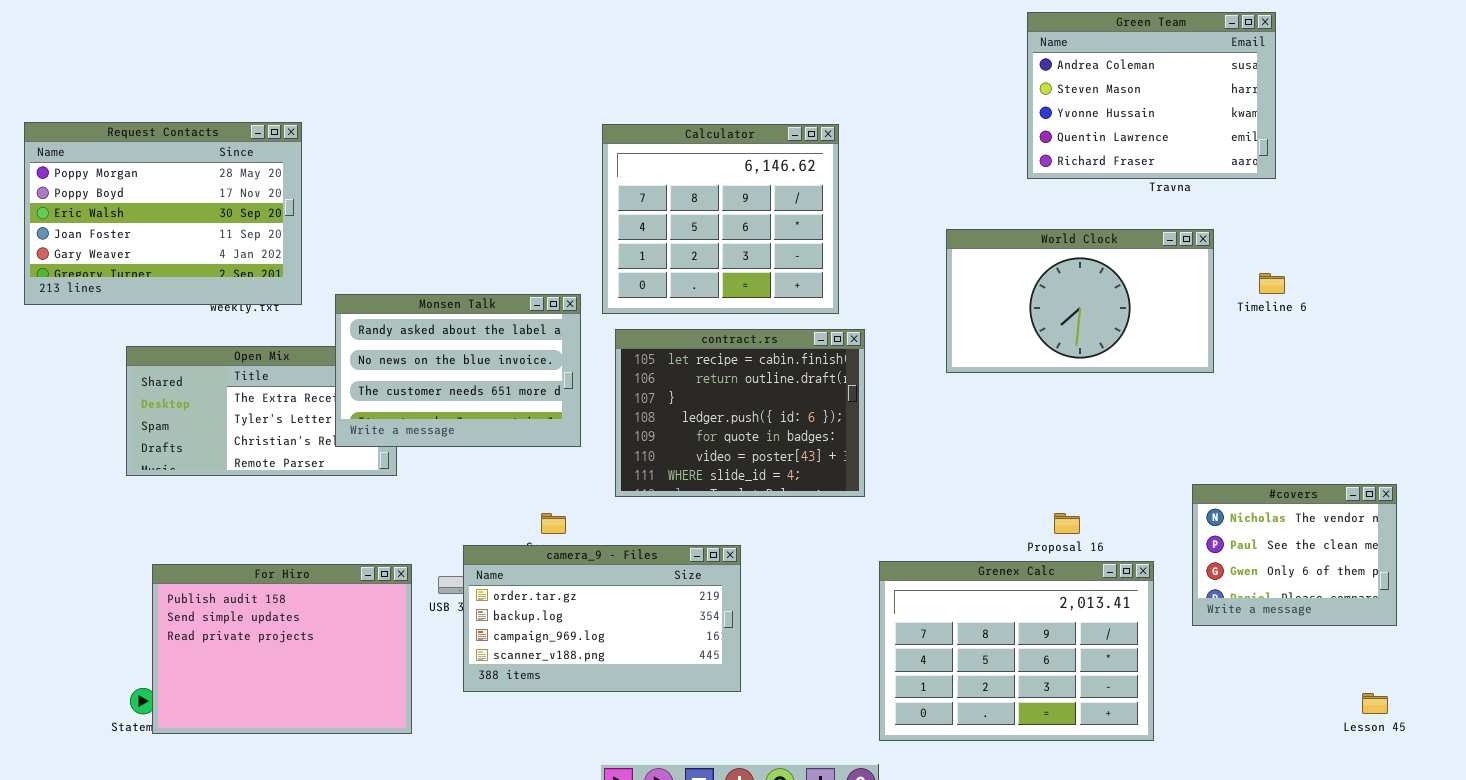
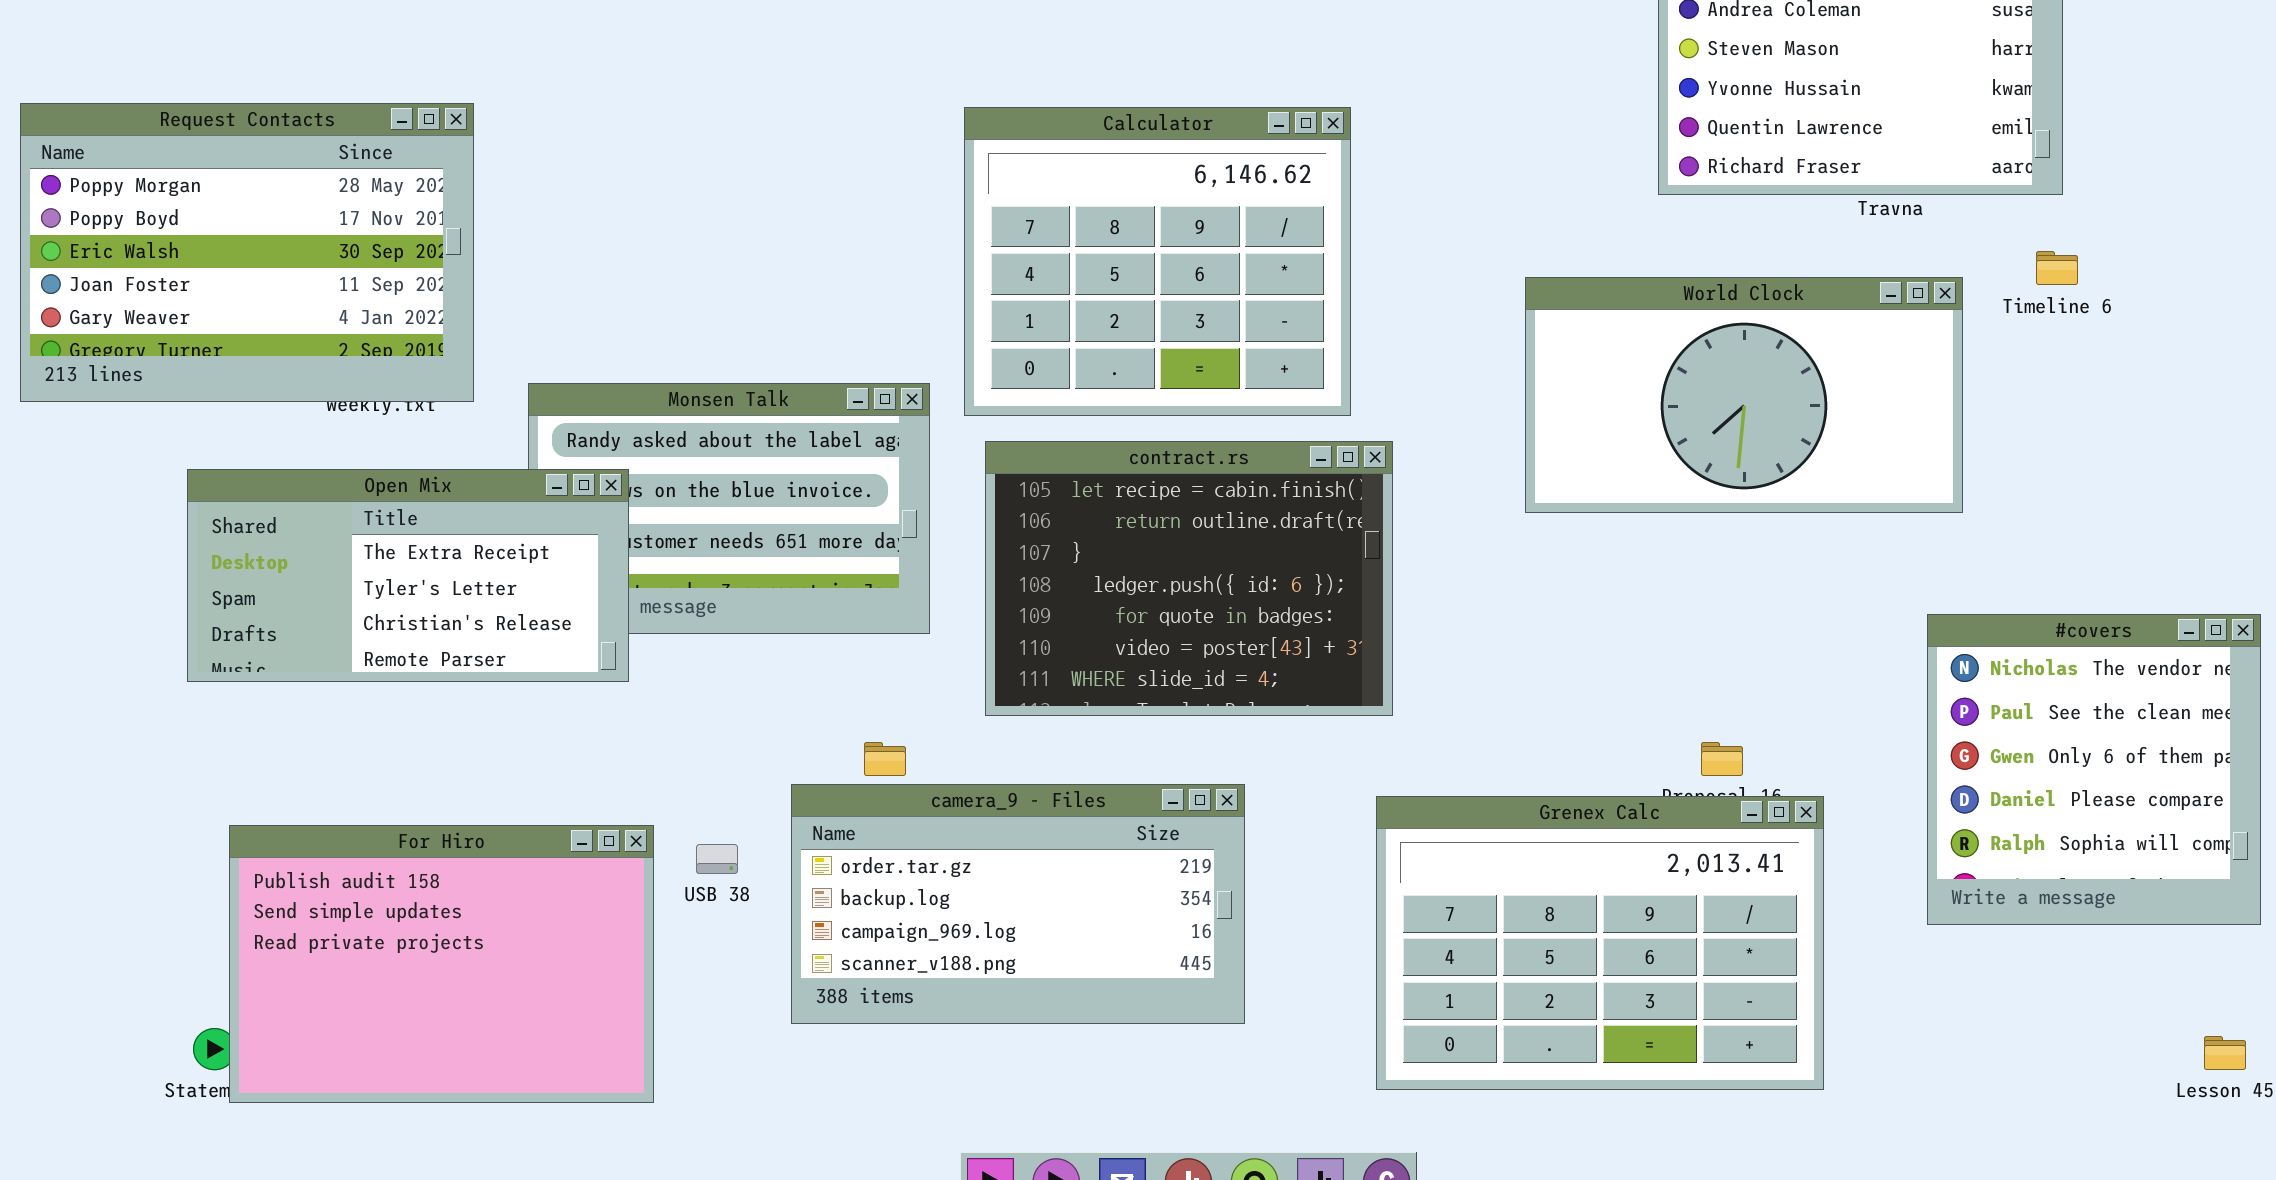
Timeline 6: [1259,273,1285,294] -> [2036,251,2078,285], moved
Open Mix: [126,346,397,476] -> [187,469,629,682], raised
#covers: [1192,484,1397,626] -> [1927,614,2261,925], resized
camera_9 - Files: [463,545,741,692] -> [791,784,1245,1024], moved
Grenex Calc: [879,561,1154,741] -> [1376,796,1824,1090], moved

